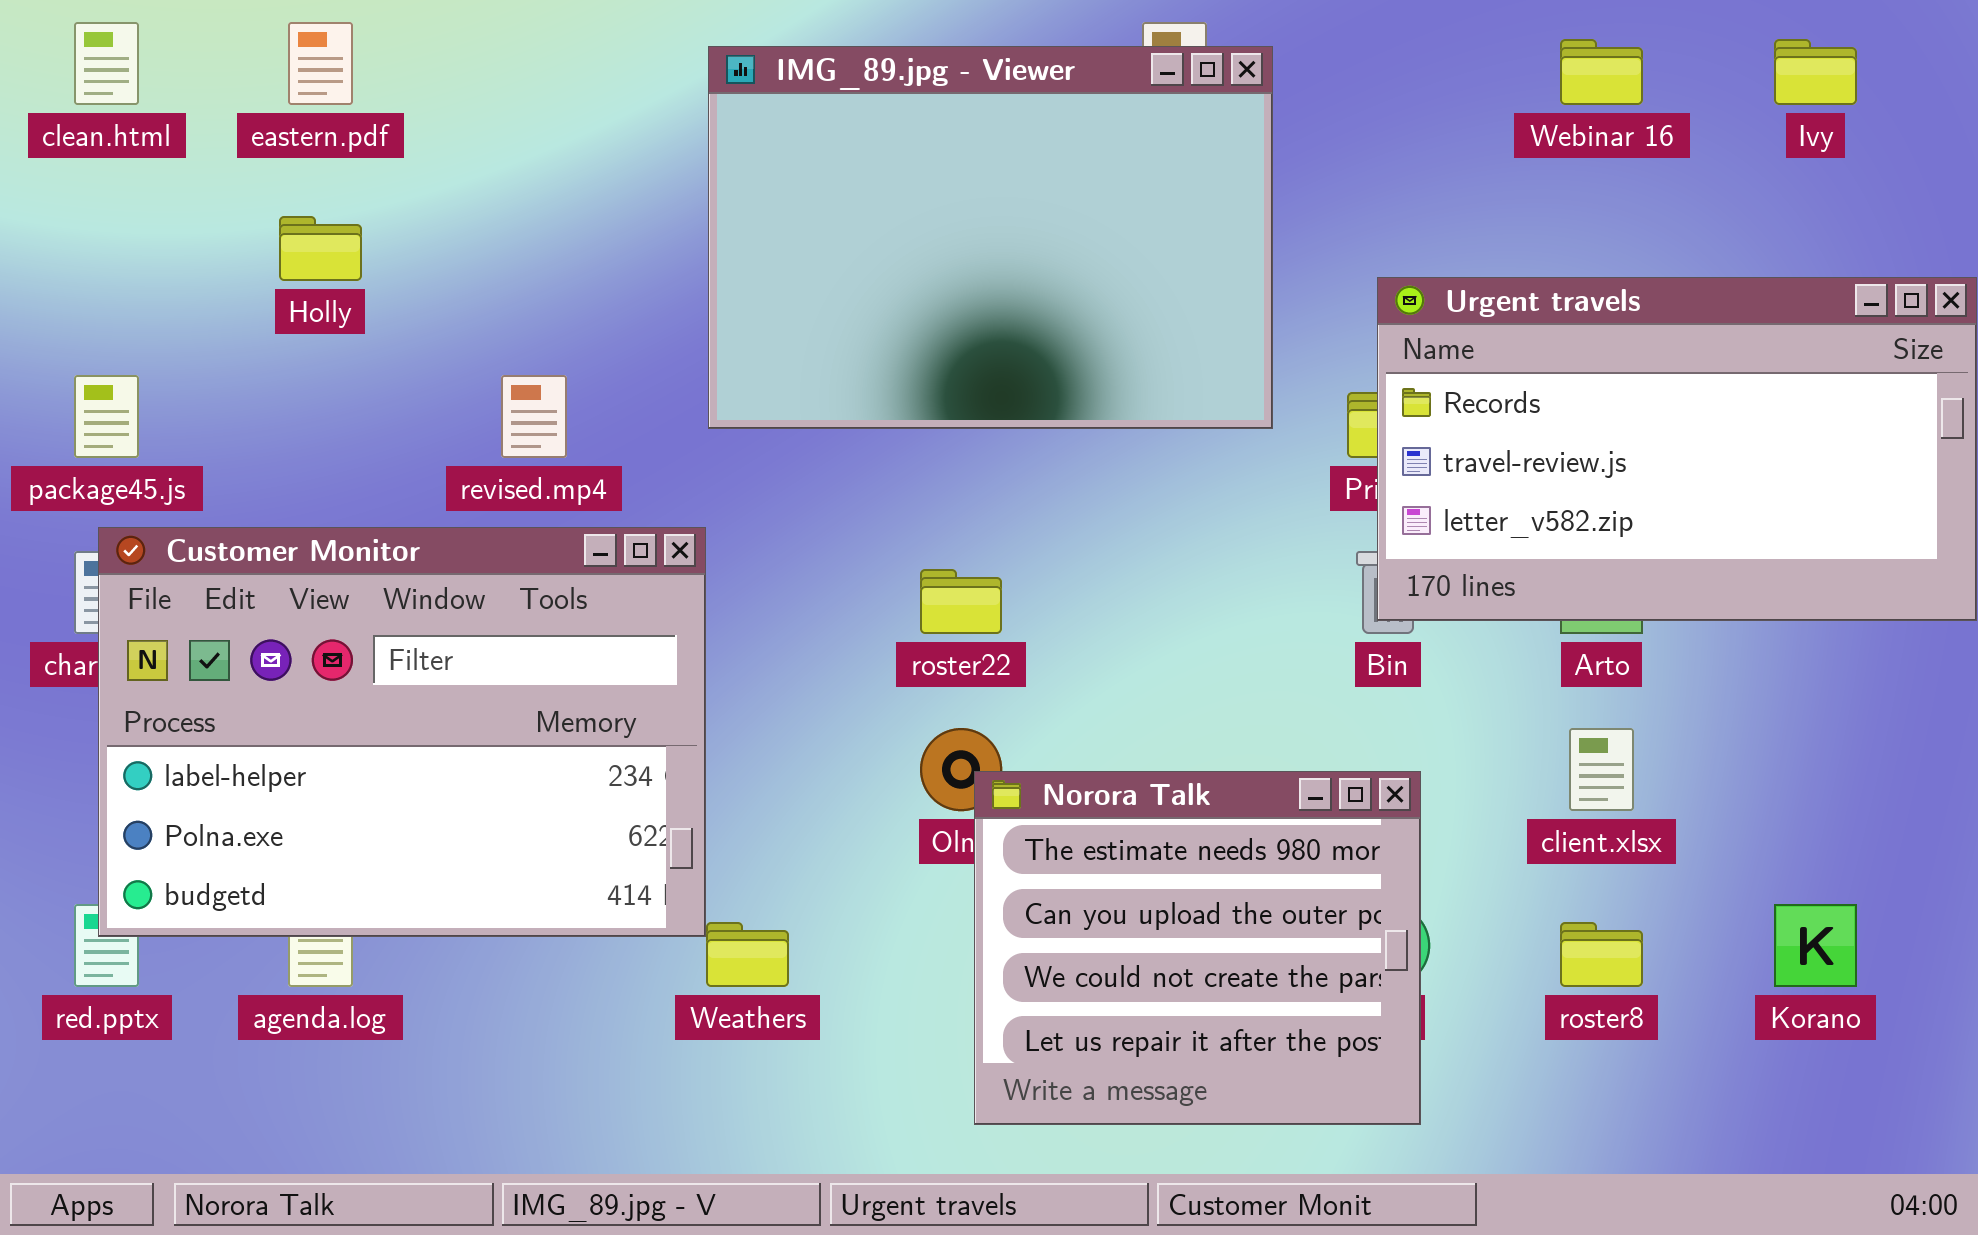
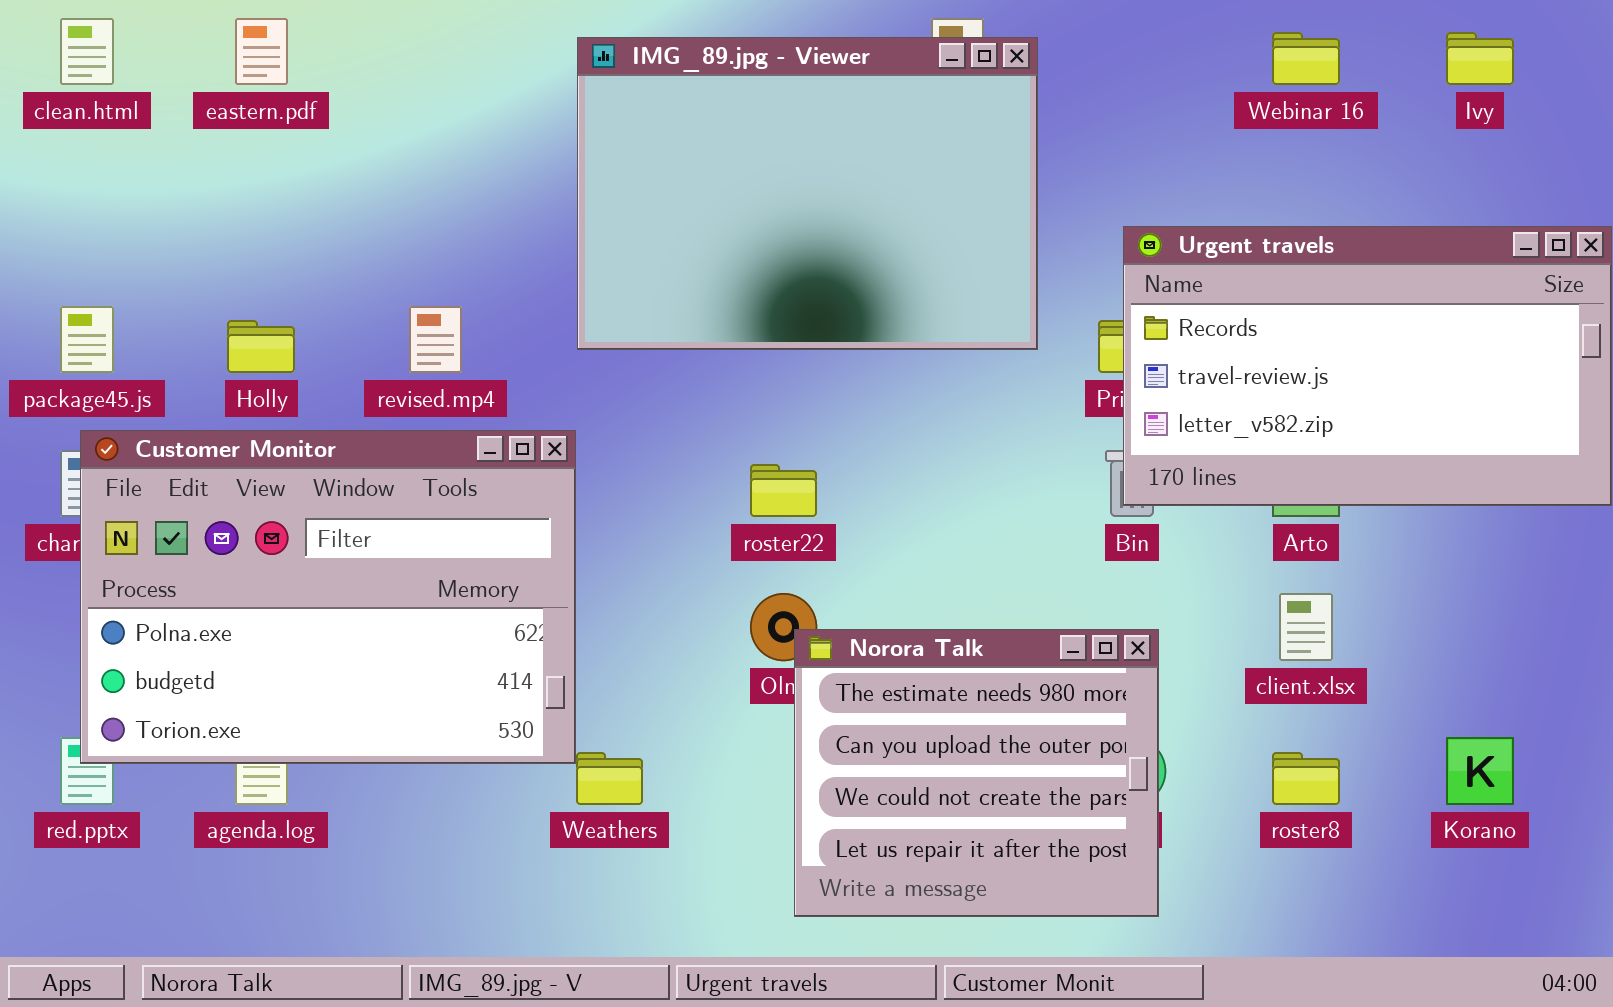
Holly: [279,216,362,281] -> [227,320,295,373], moved
Customer Monitor: [98,527,706,937] -> [80,430,576,764], scrolled down 1 row

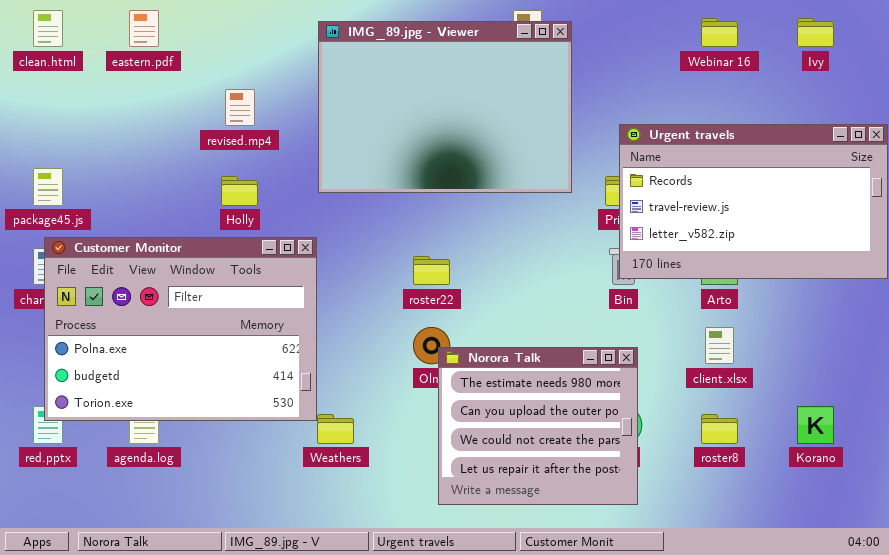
revised.mp4: [409,306,462,373] -> [225,89,255,126], moved
Holly: [227,320,295,373] -> [221,176,258,206], moved

